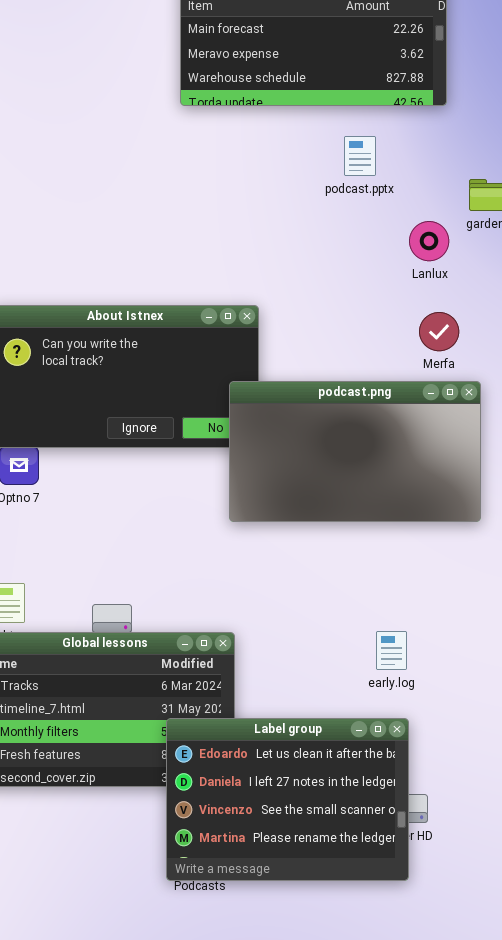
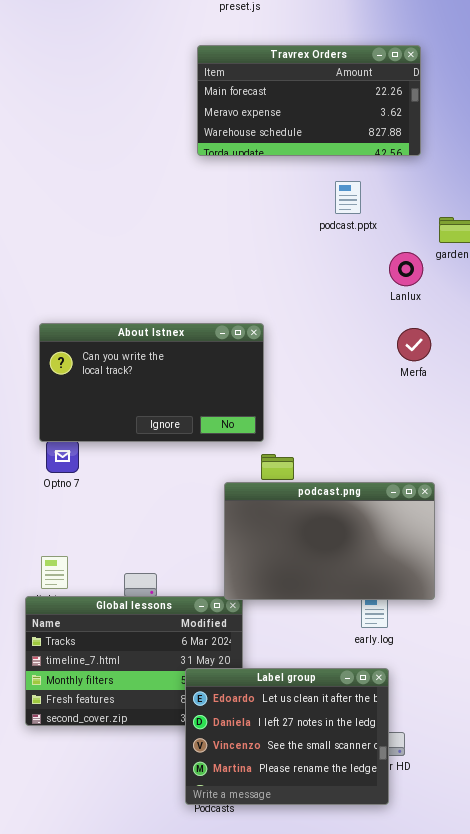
podcast.png: [229,381,481,522] -> [224,482,435,600], moved

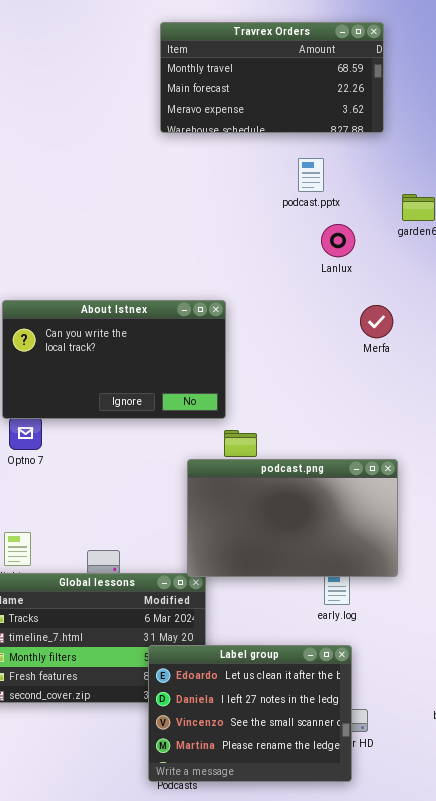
Travrex Orders: [197,45,421,156] -> [160,22,384,133], scrolled up 1 row
Lanlux: [389,252,423,286] -> [321,224,355,257], moved

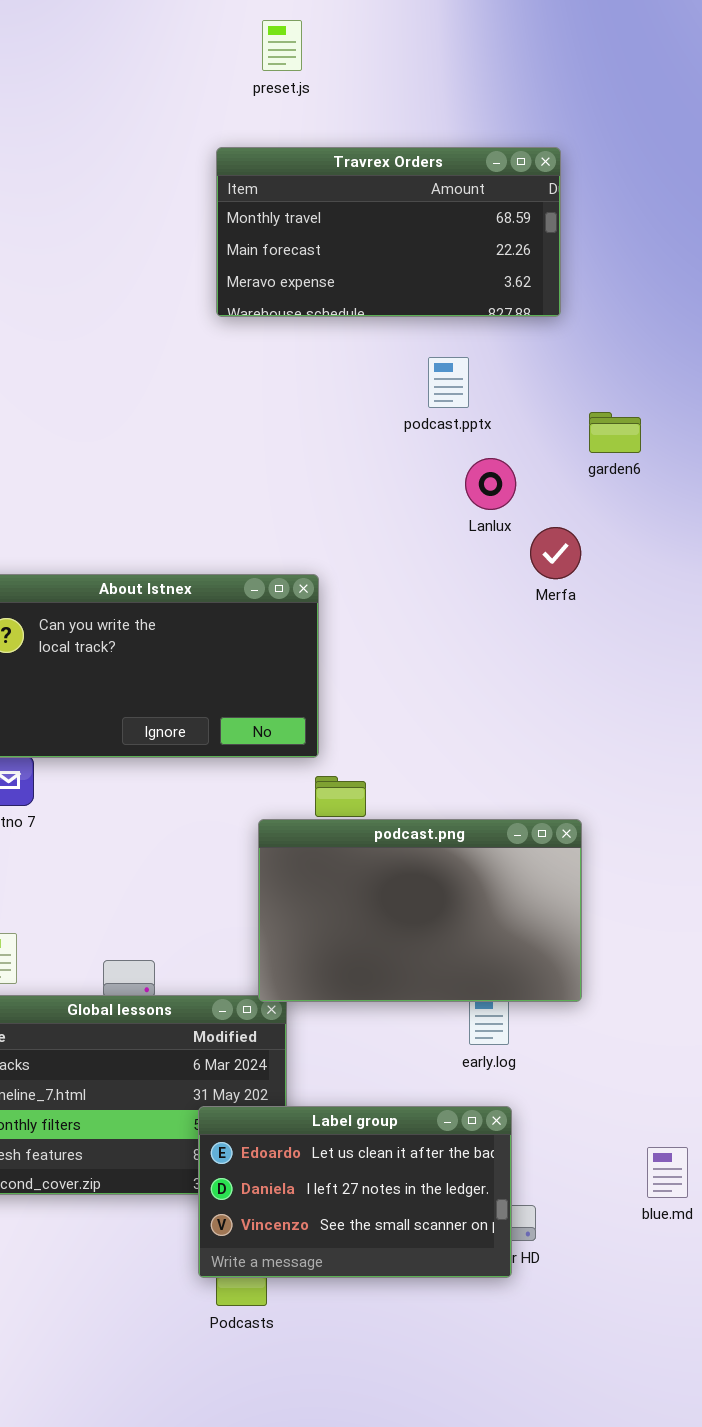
Merfa: [360,305,393,338] -> [530,527,581,579], moved
Label group: [148,645,352,782] -> [198,1106,512,1278], resized

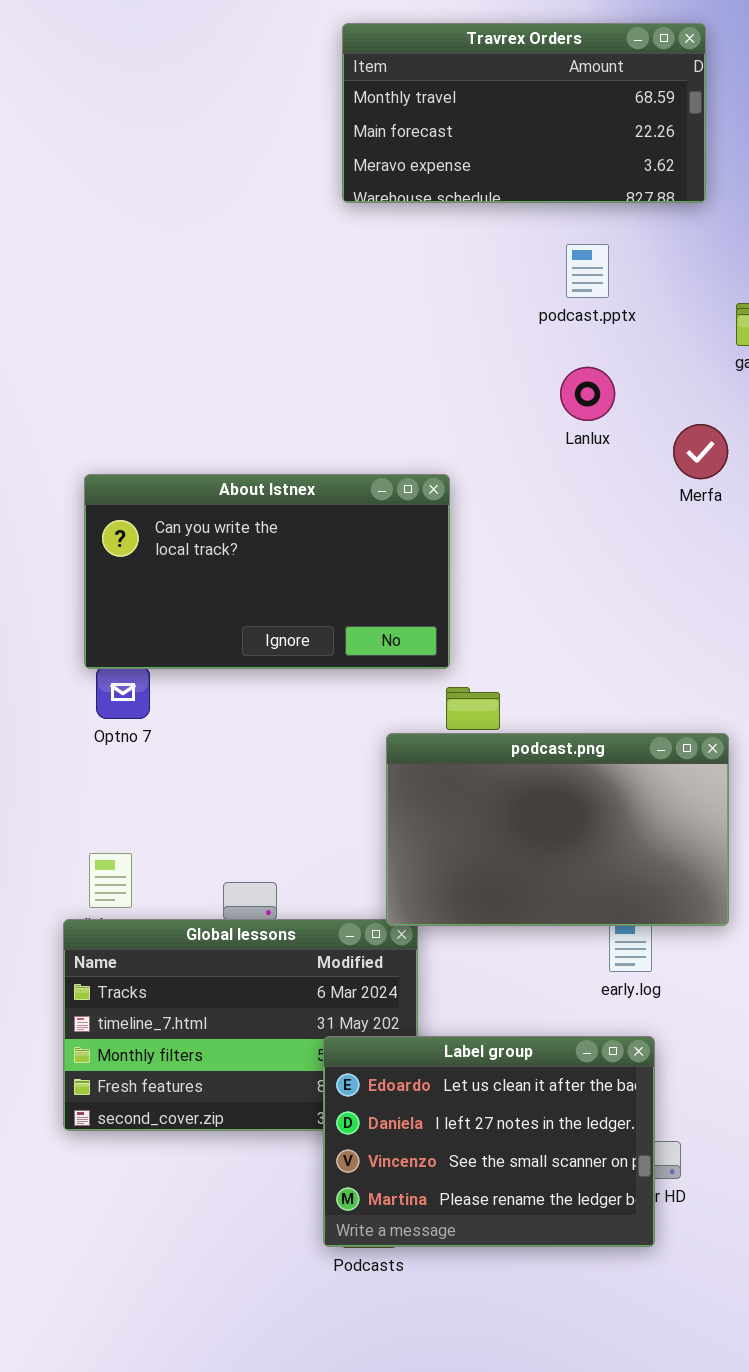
Lanlux: [465,458,516,510] -> [560,367,615,421], moved
Label group: [198,1106,512,1278] -> [323,1036,655,1247], resized

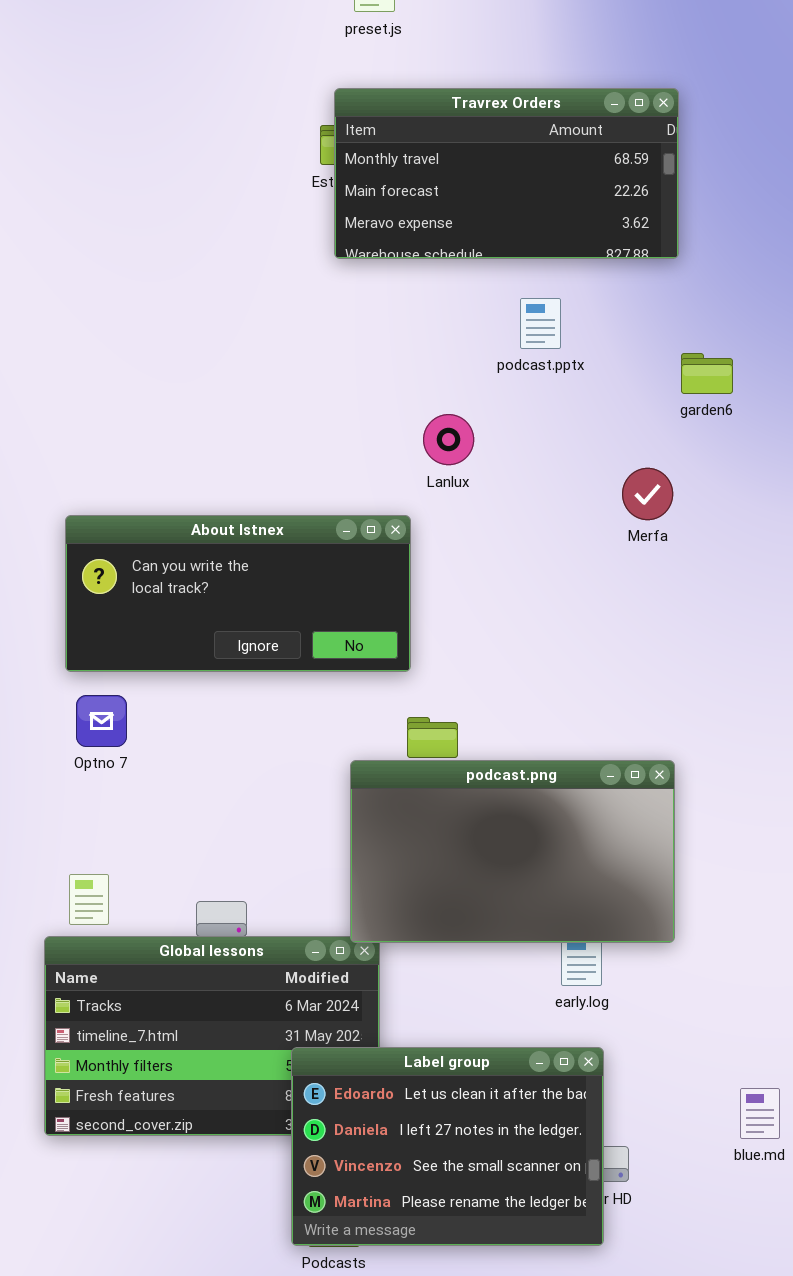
Travrex Orders: [342,23,706,203] -> [334,88,679,259], moved
Lanlux: [560,367,615,421] -> [423,414,474,465], moved
About Istnex: [84,474,450,669] -> [65,515,411,672], resized

